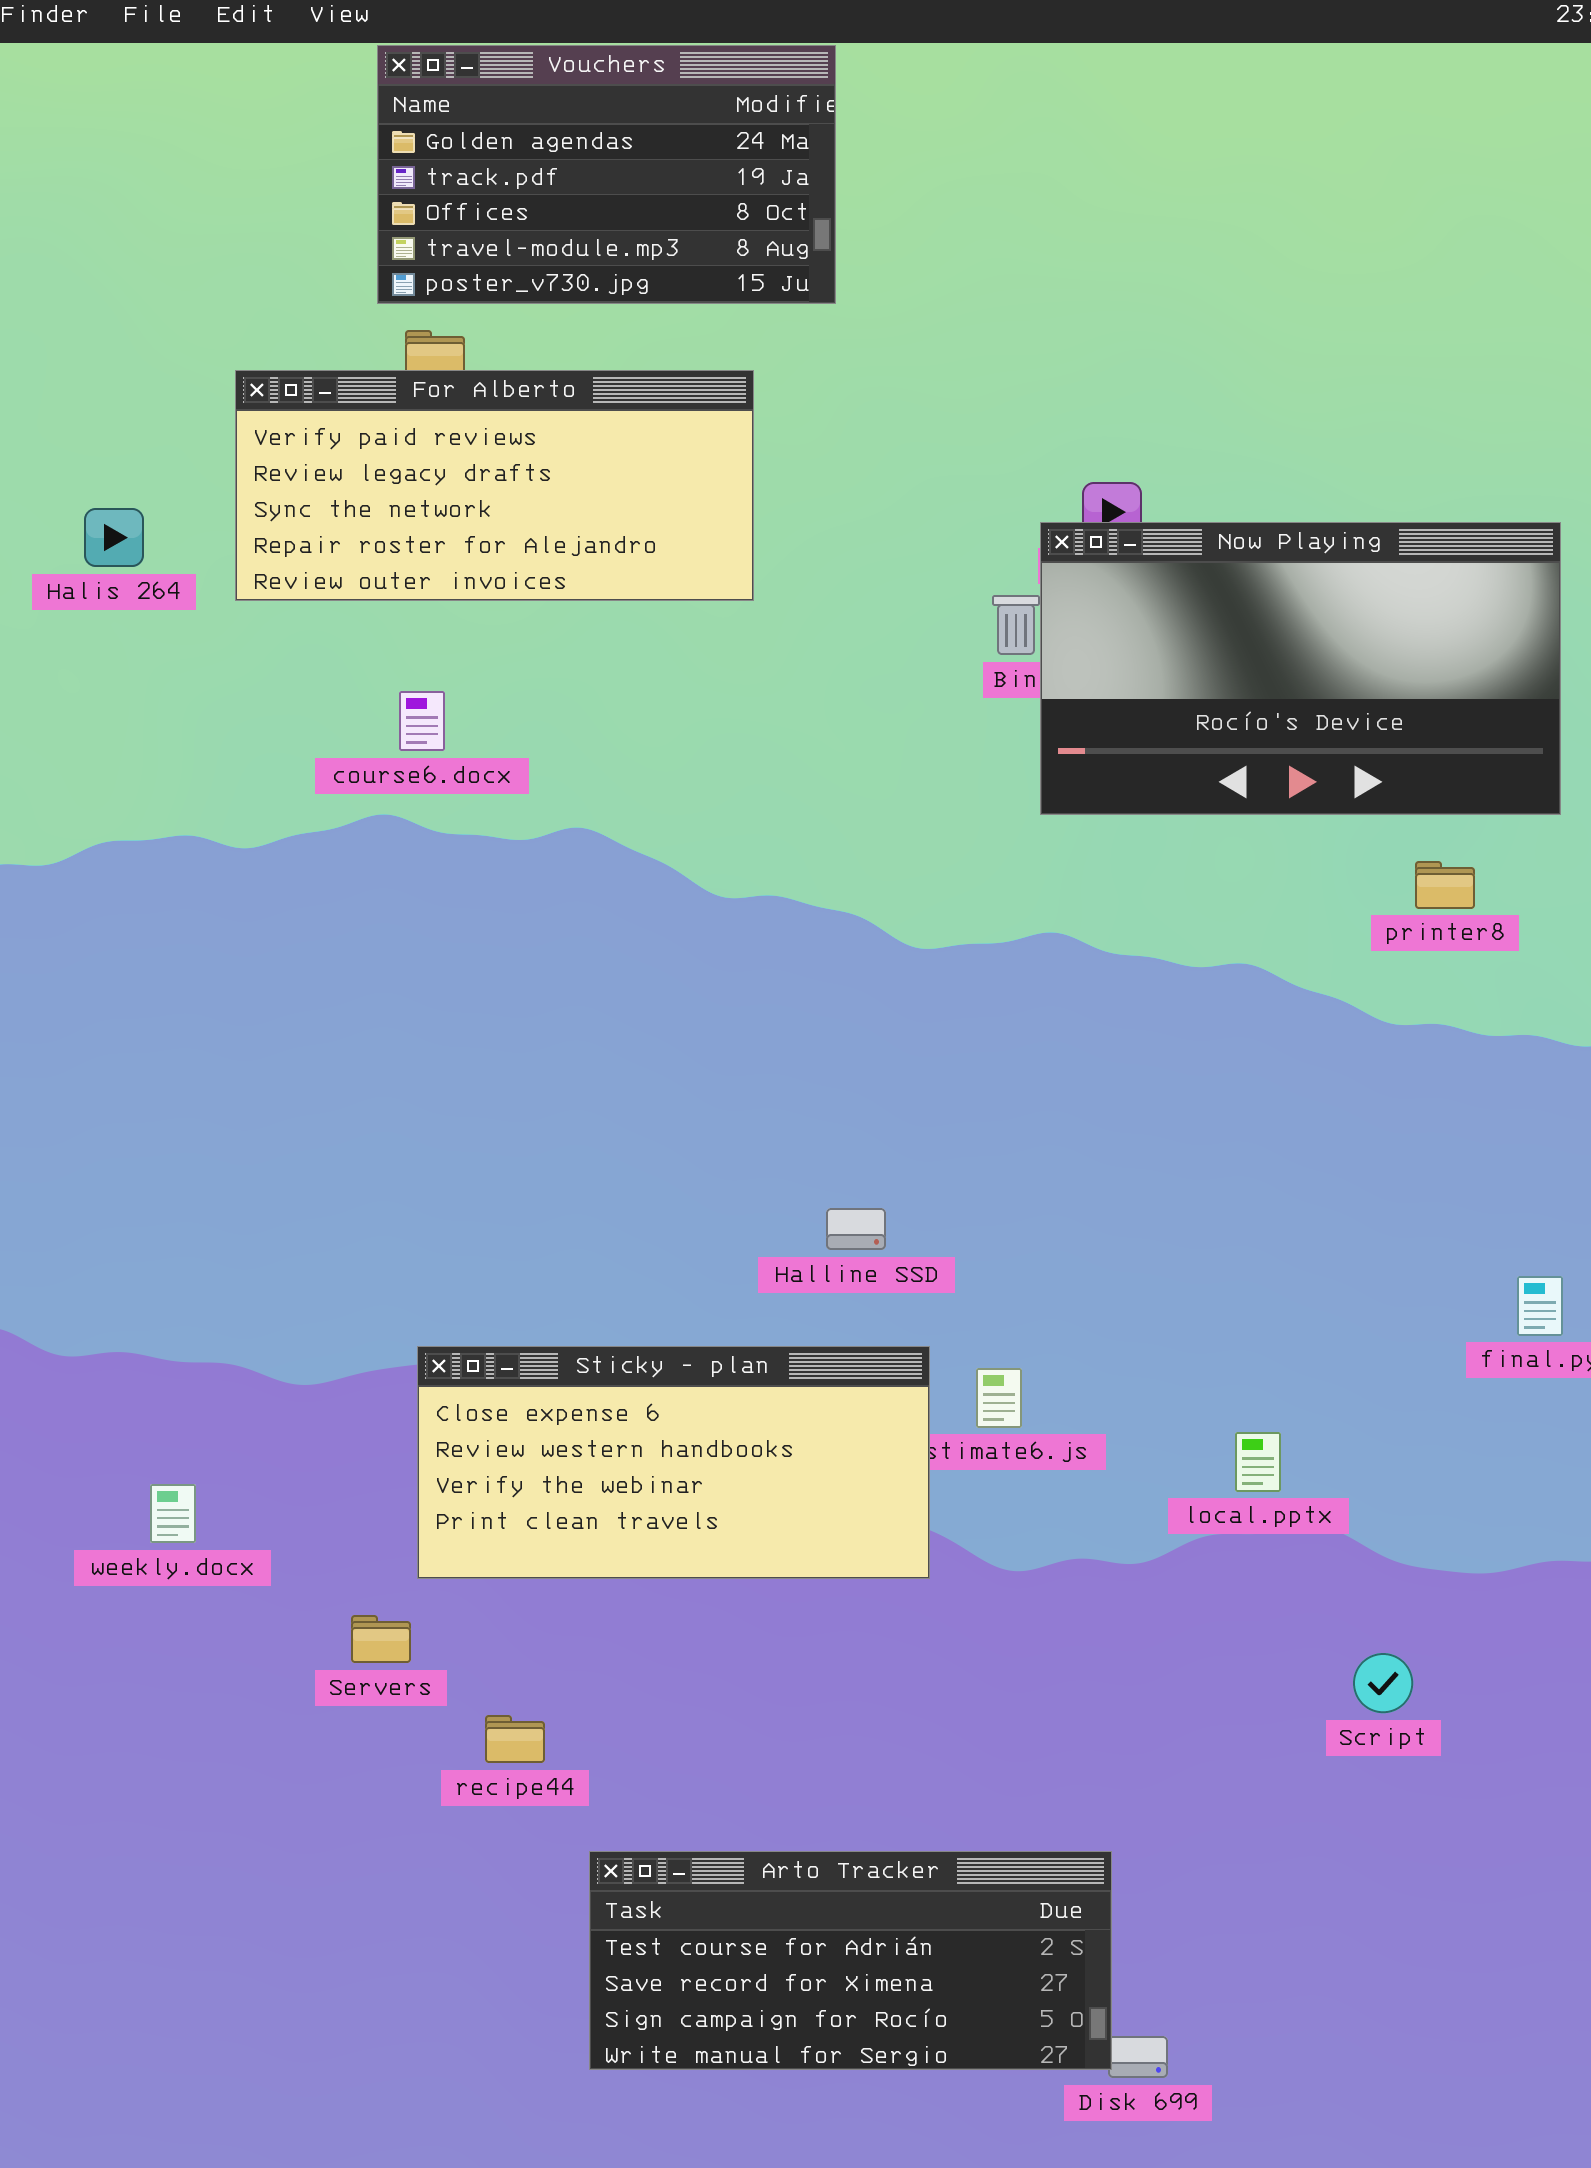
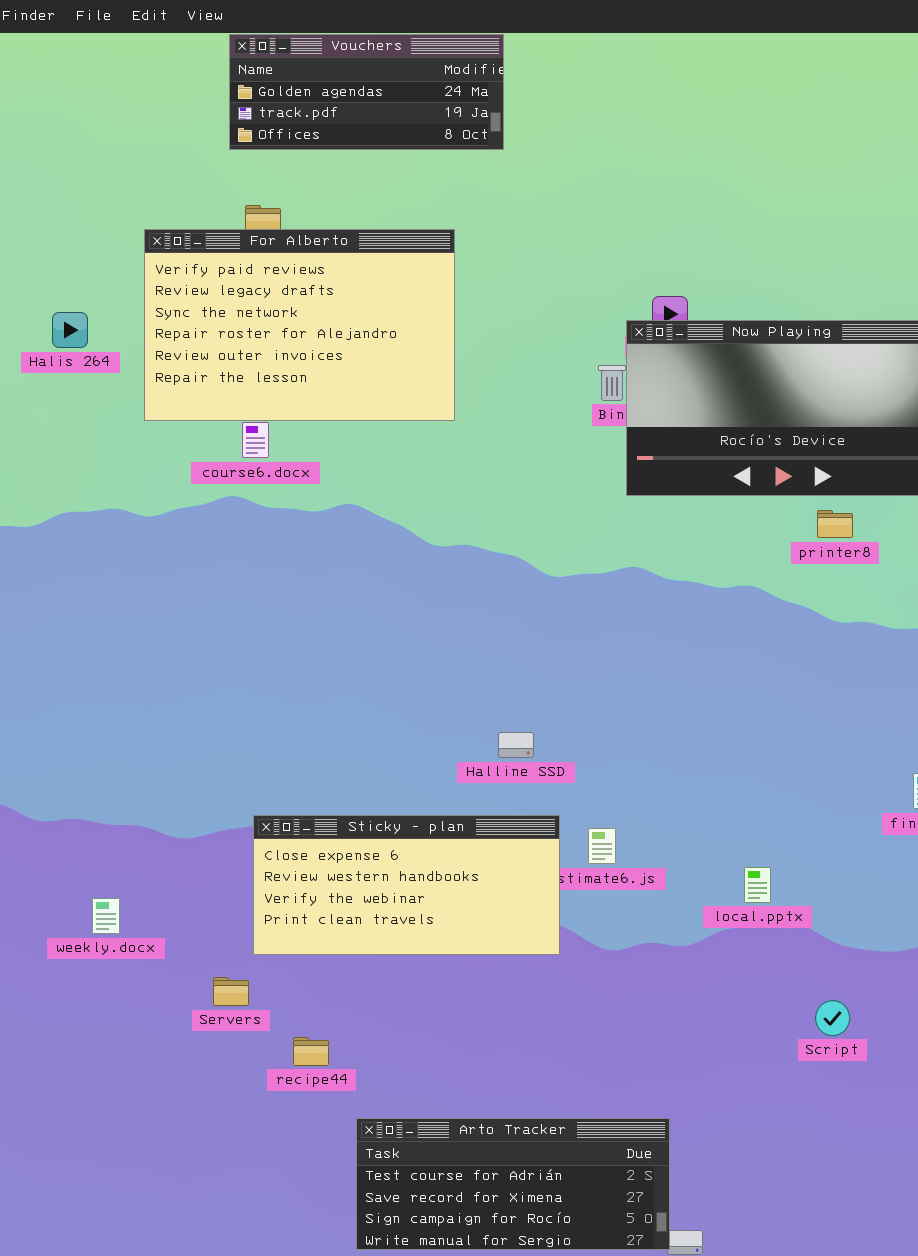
Vouchers: [377,45,836,304] -> [229,34,504,150], resized
For Alberto: [235,370,754,601] -> [144,229,455,421], resized
printer8: [1415,861,1475,909] -> [817,510,853,538], moved

